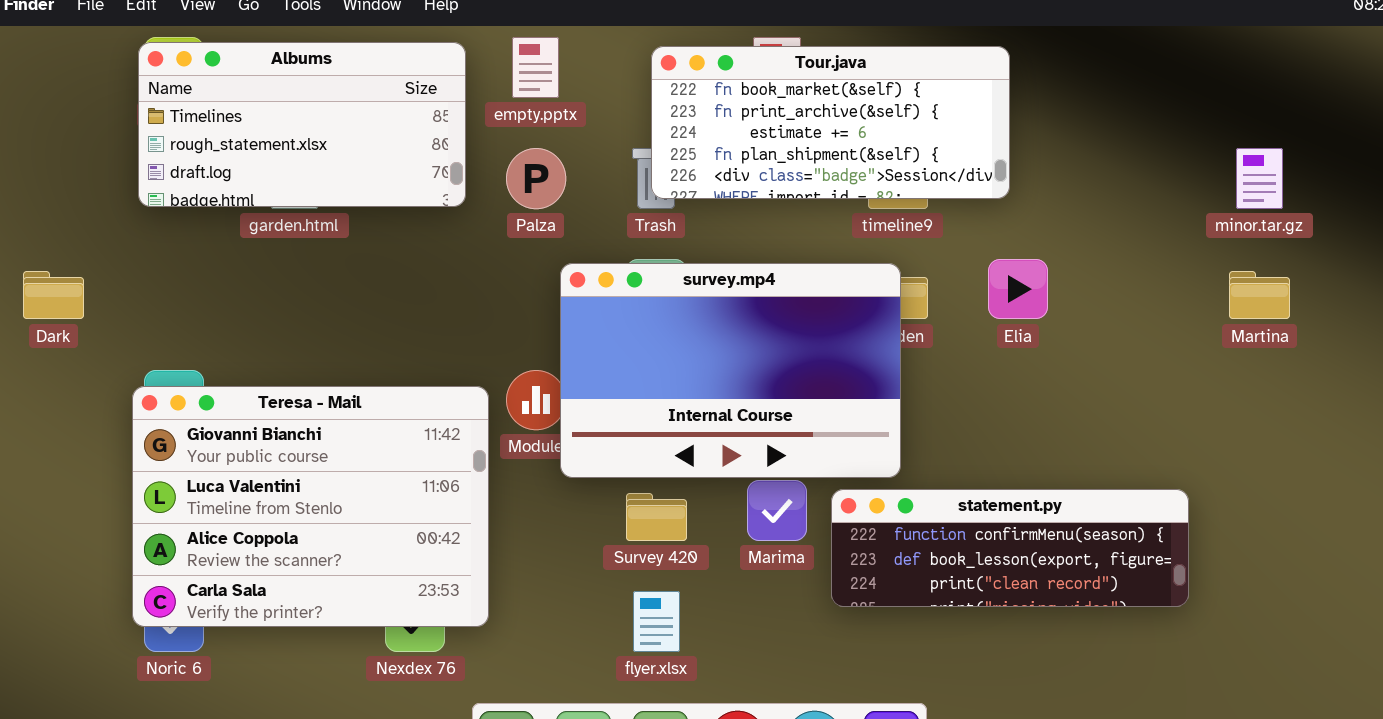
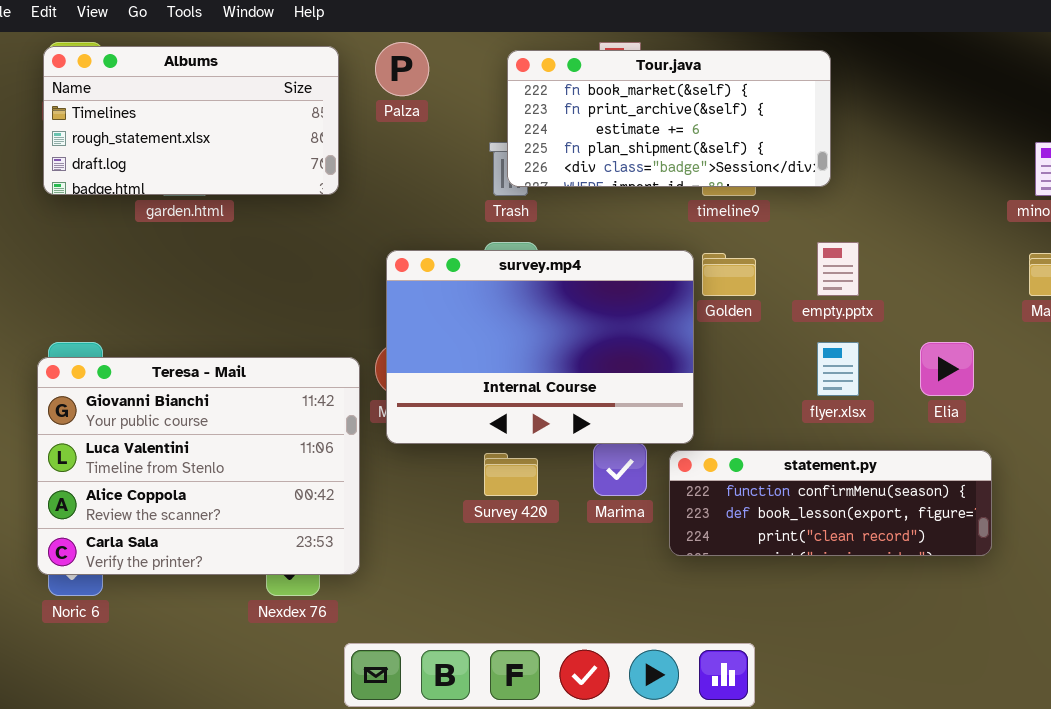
empty.pptx: [512,37,559,98] -> [817,242,859,296], moved
Palza: [506,148,566,209] -> [375,42,429,96], moved
Elia: [988,259,1048,319] -> [920,342,974,396], moved
survey.mp4: [560,263,901,478] -> [386,250,694,444], moved
flyer.xlsx: [633,591,680,652] -> [817,342,859,396], moved

